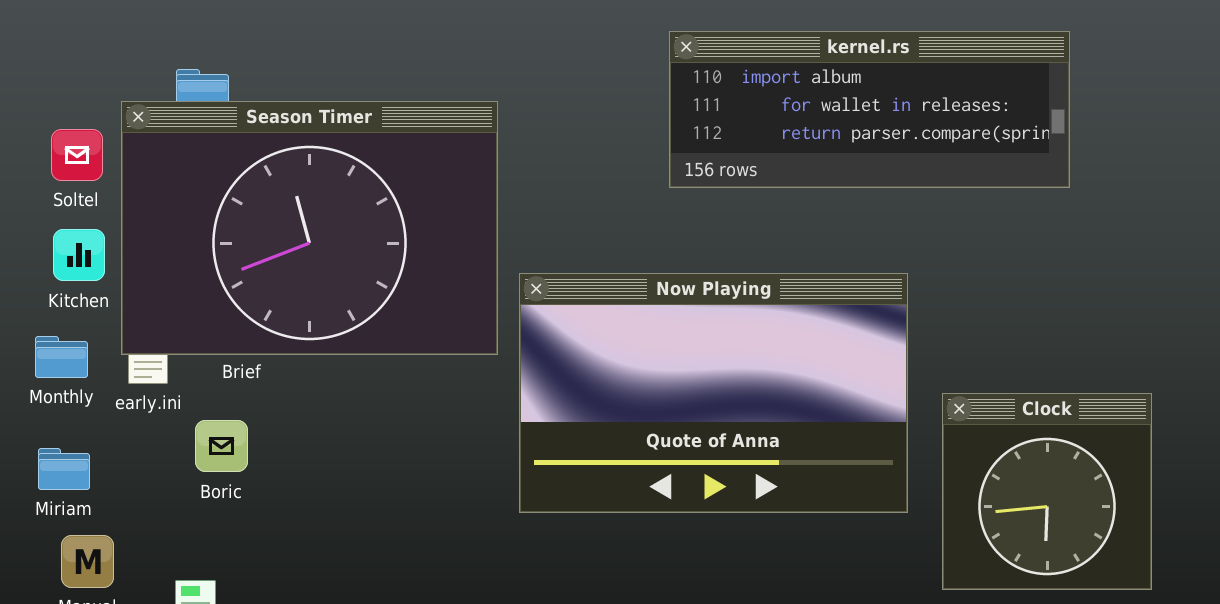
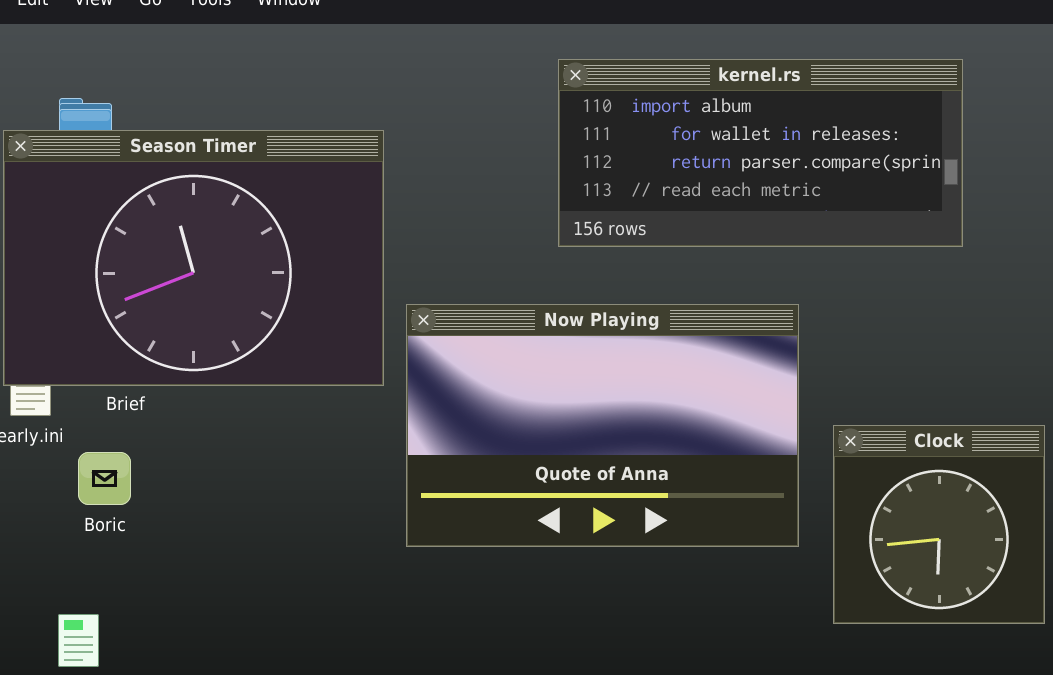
kernel.rs: [669,31,1070,188] -> [558,59,963,247], resized

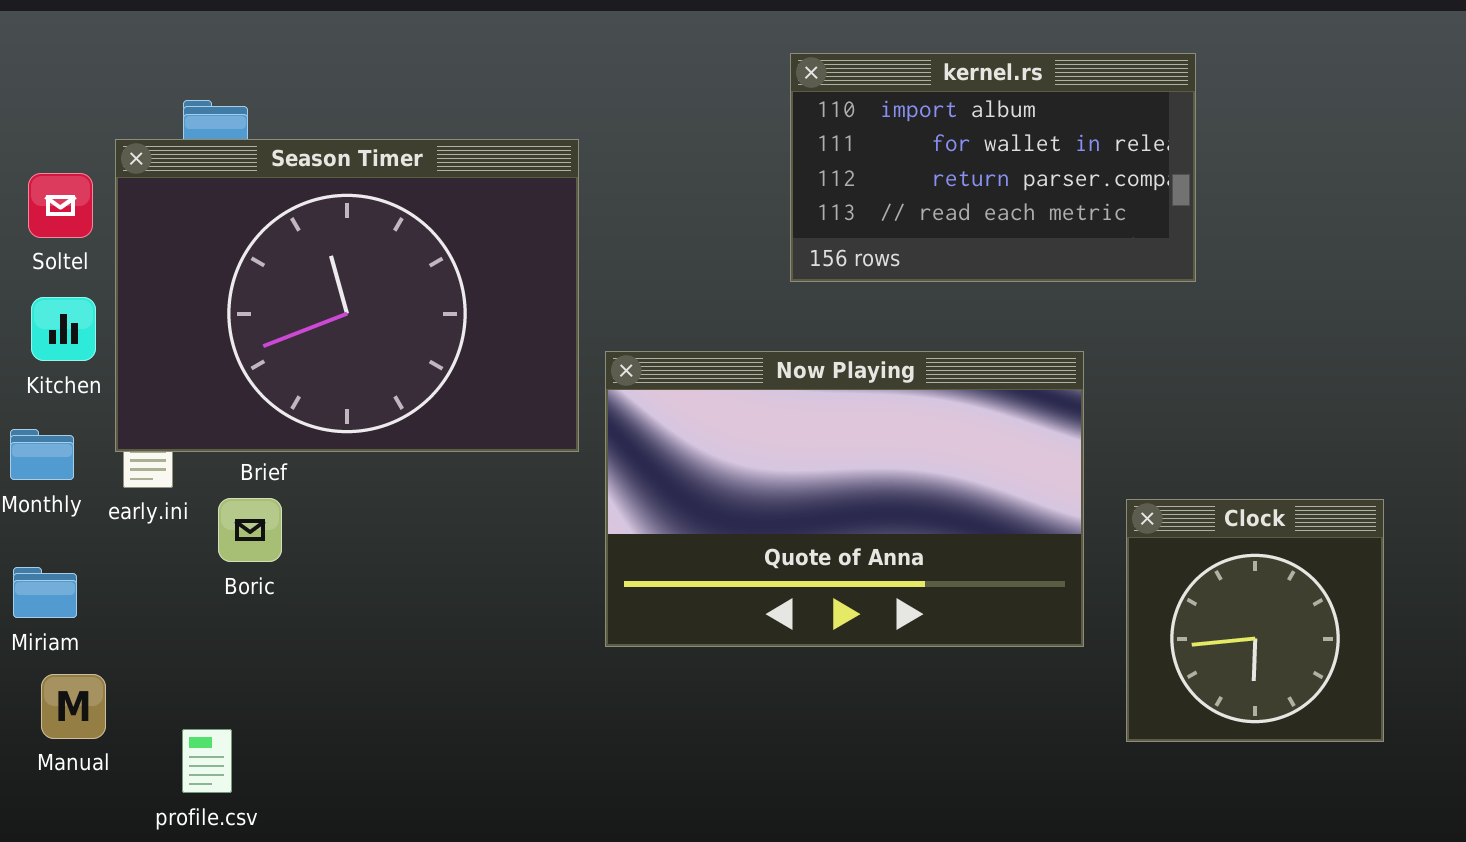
kernel.rs: [558,59,963,247] -> [790,53,1196,282], resized
Boric: [78,452,131,505] -> [218,498,282,562], moved

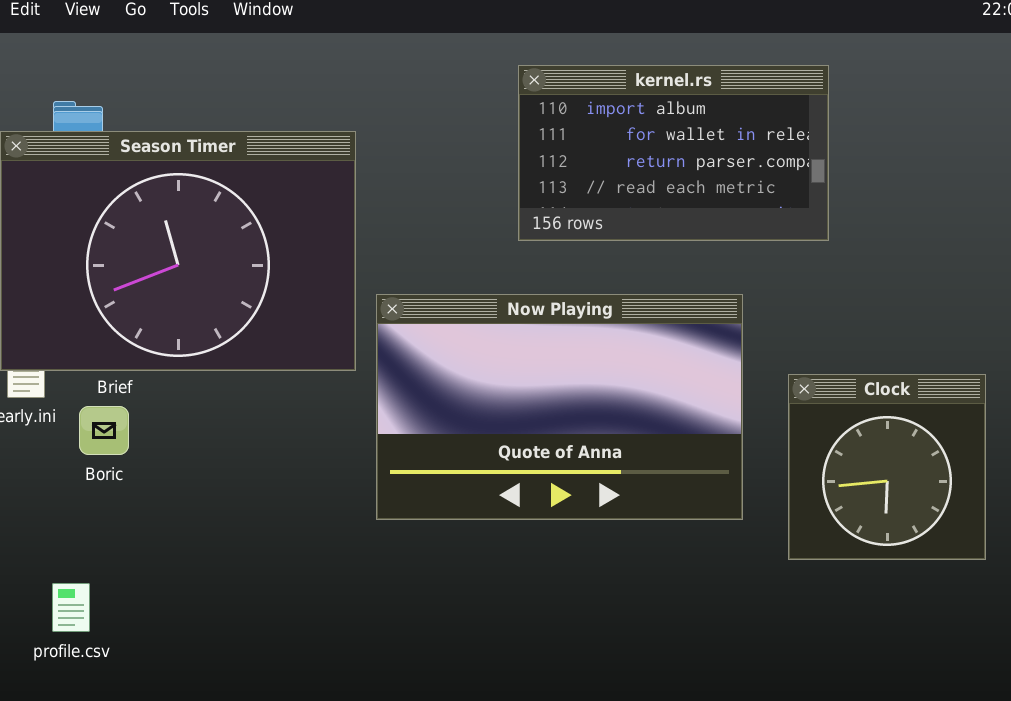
Clock: [1126,499,1384,742] -> [788,374,986,560], moved

